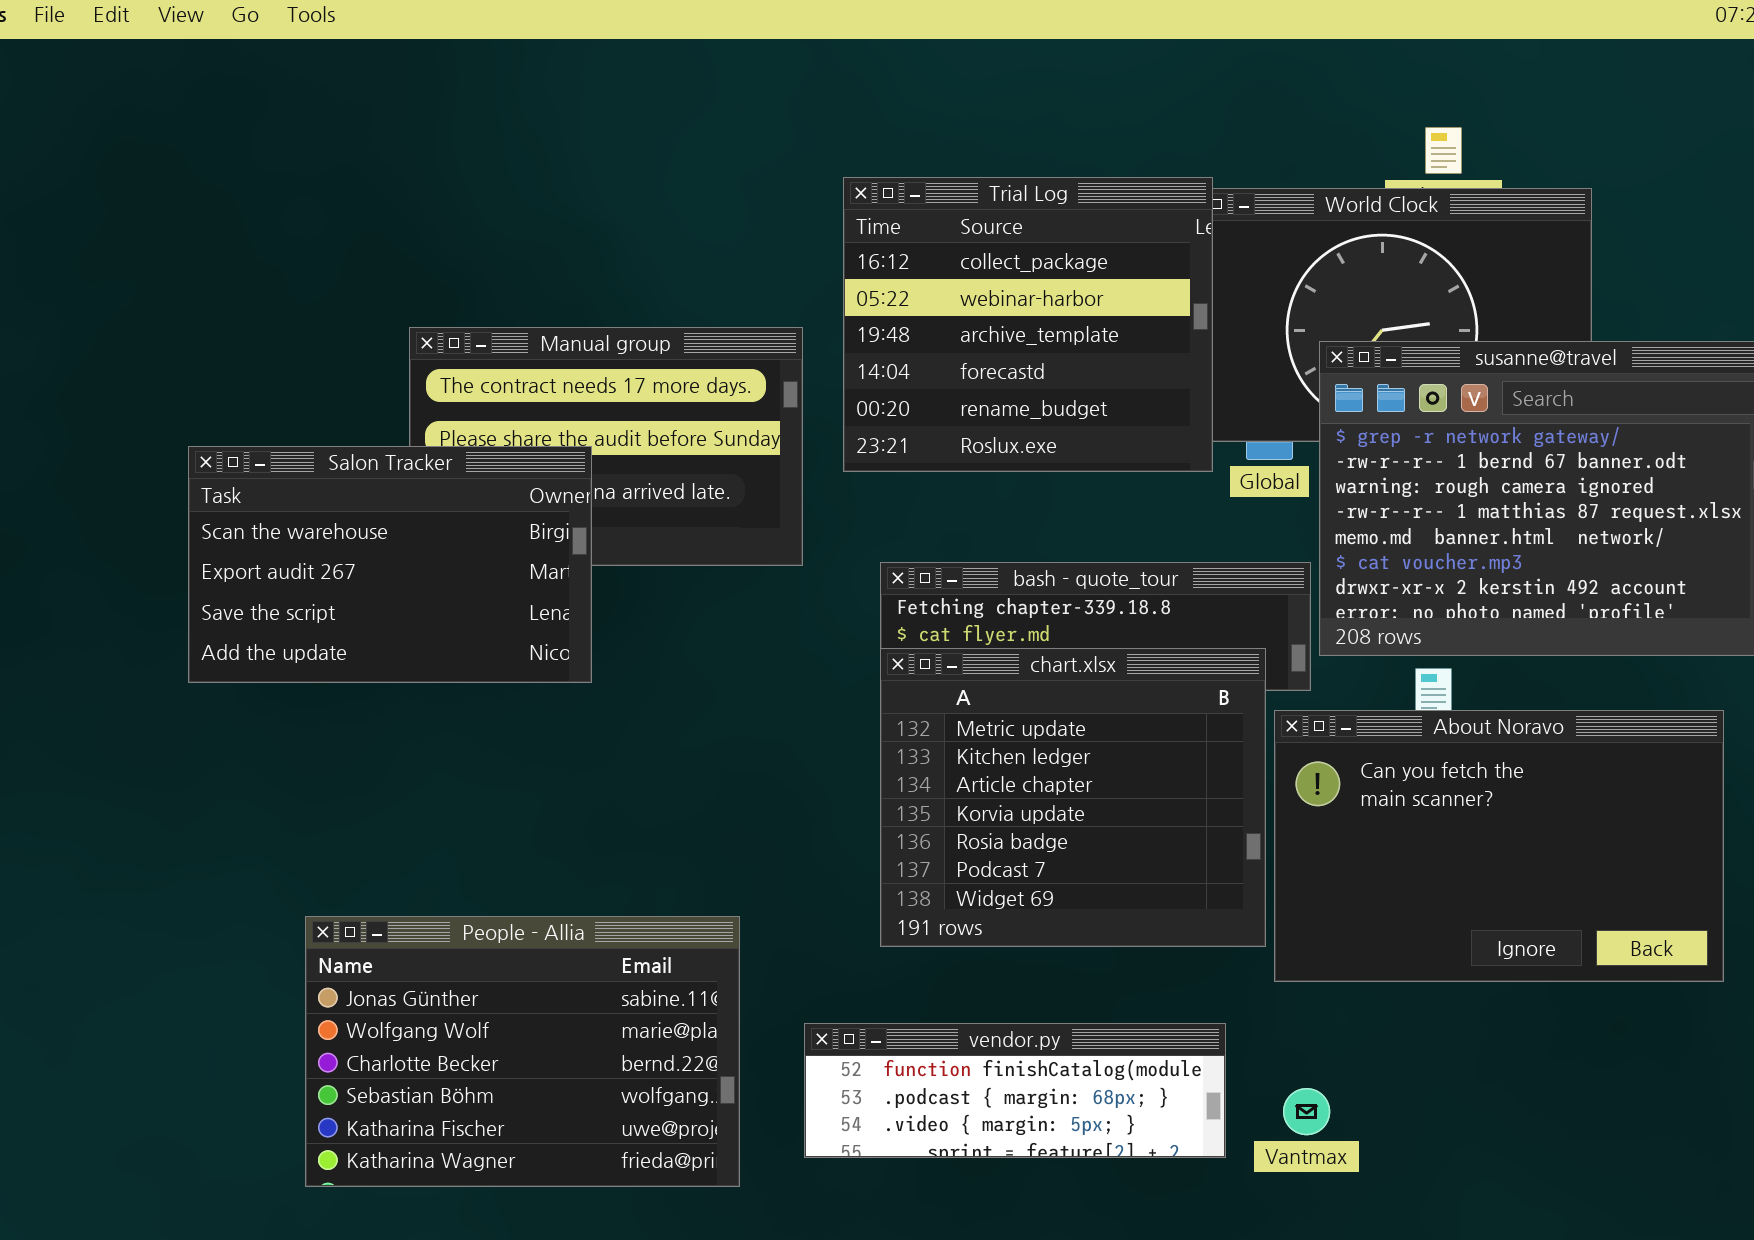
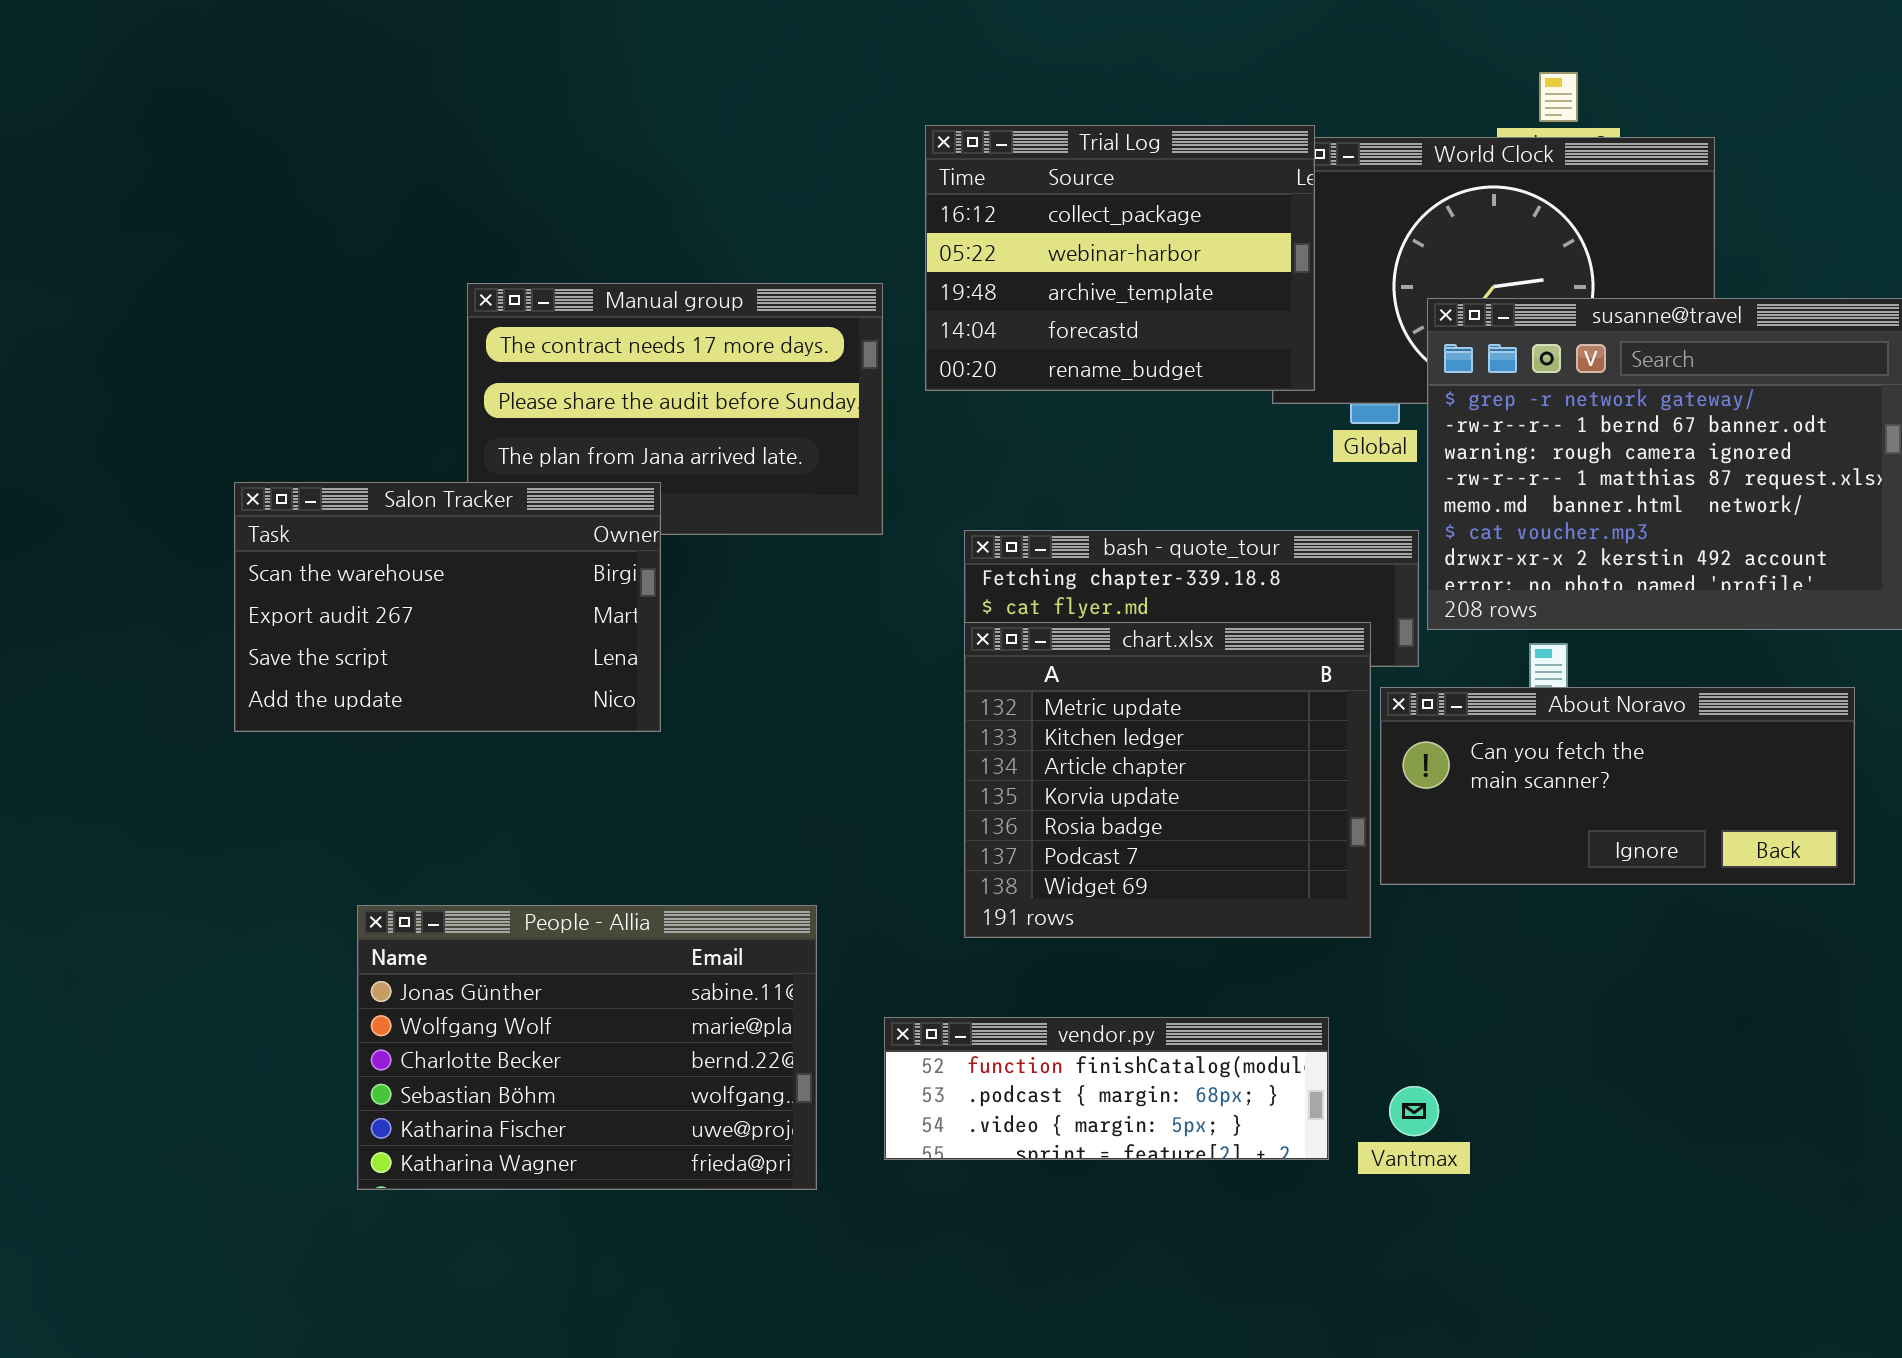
Trial Log: [843,177,1213,472] -> [925,125,1315,391], resized
Salon Tracker: [188,446,592,683] -> [234,482,661,732], moved
About Noravo: [1274,710,1724,982] -> [1380,687,1855,885], resized

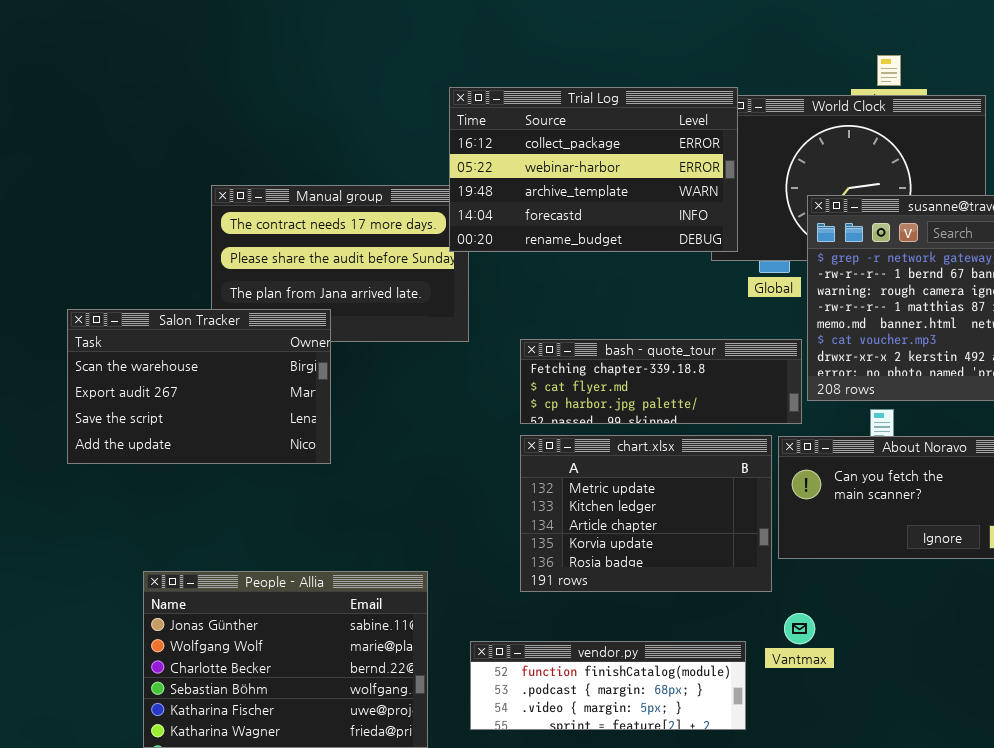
Trial Log: [925,125,1315,391] -> [449,87,738,252], resized
chart.xlsx: [964,622,1371,938] -> [520,435,772,592], resized
Vantmax: [1389,1086,1439,1136] -> [784,613,815,644], moved

